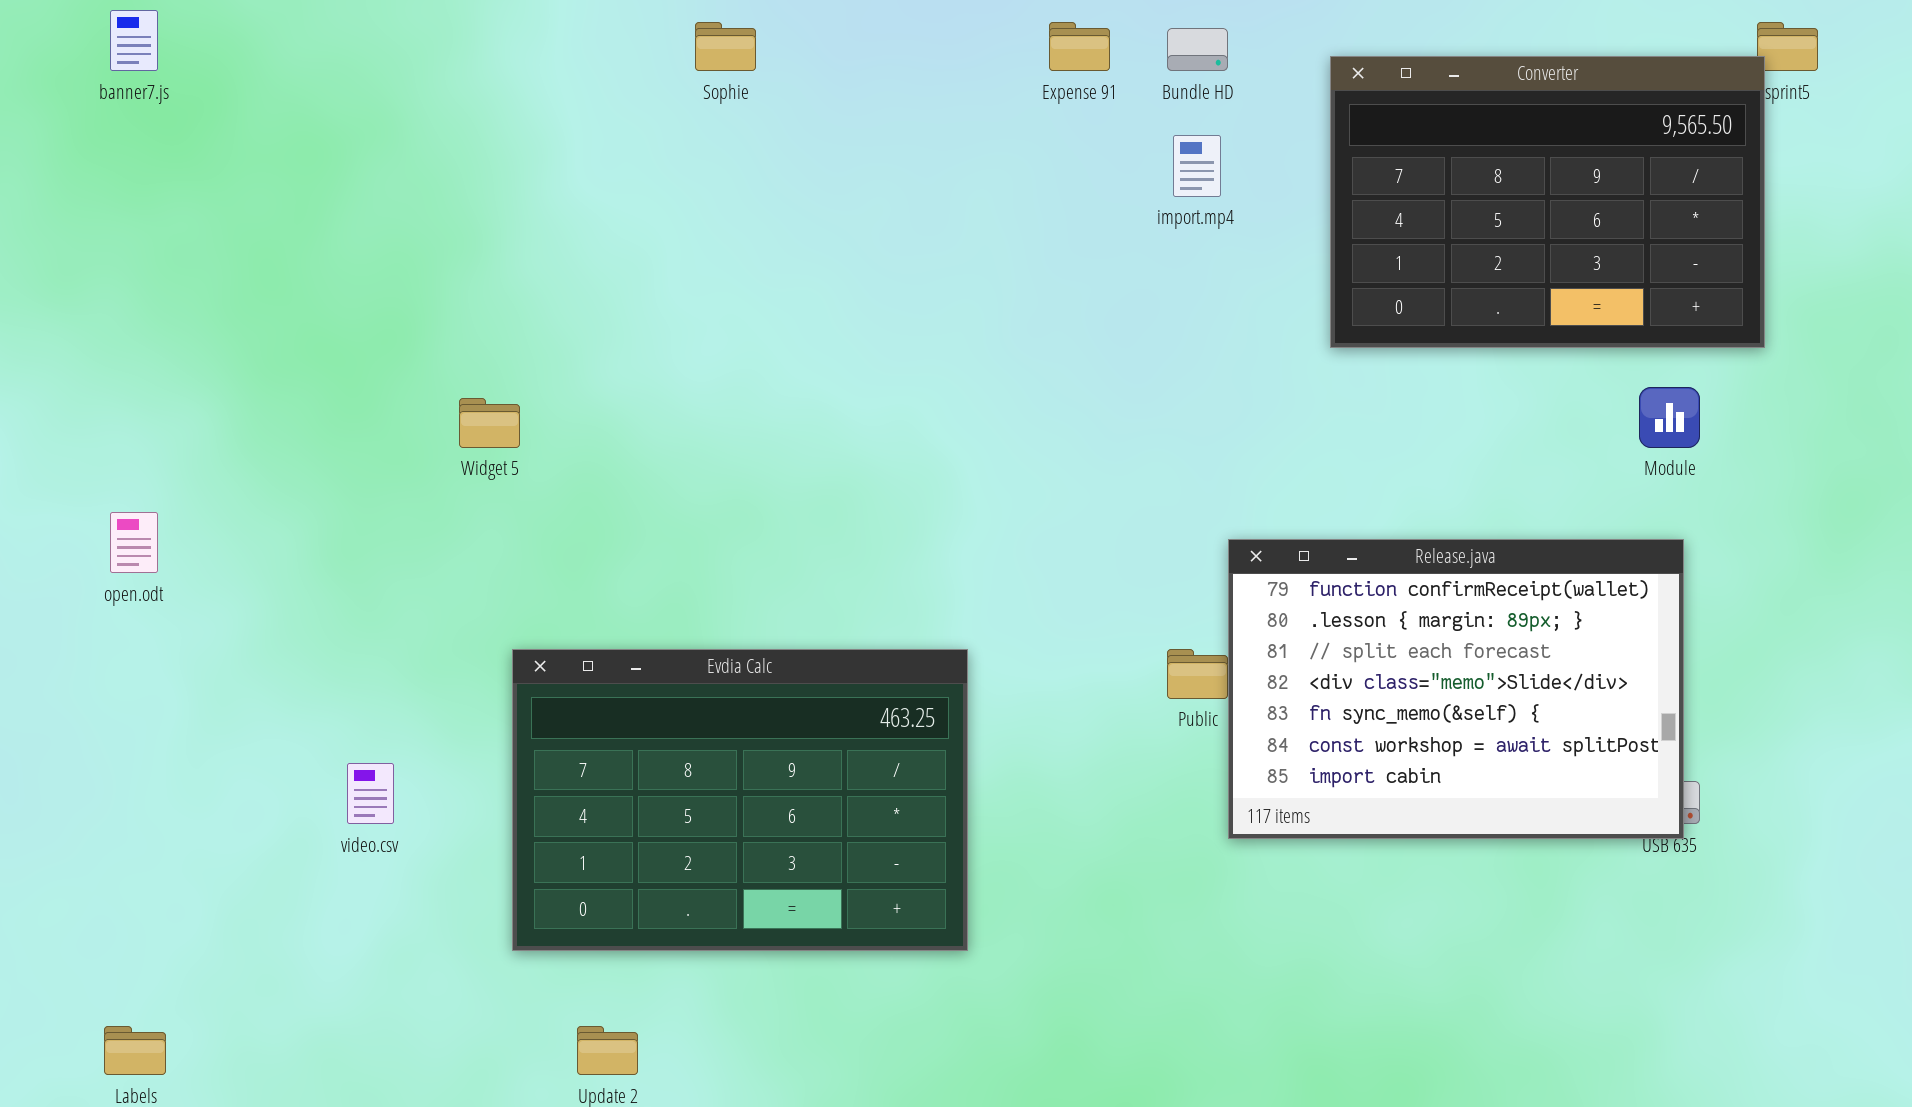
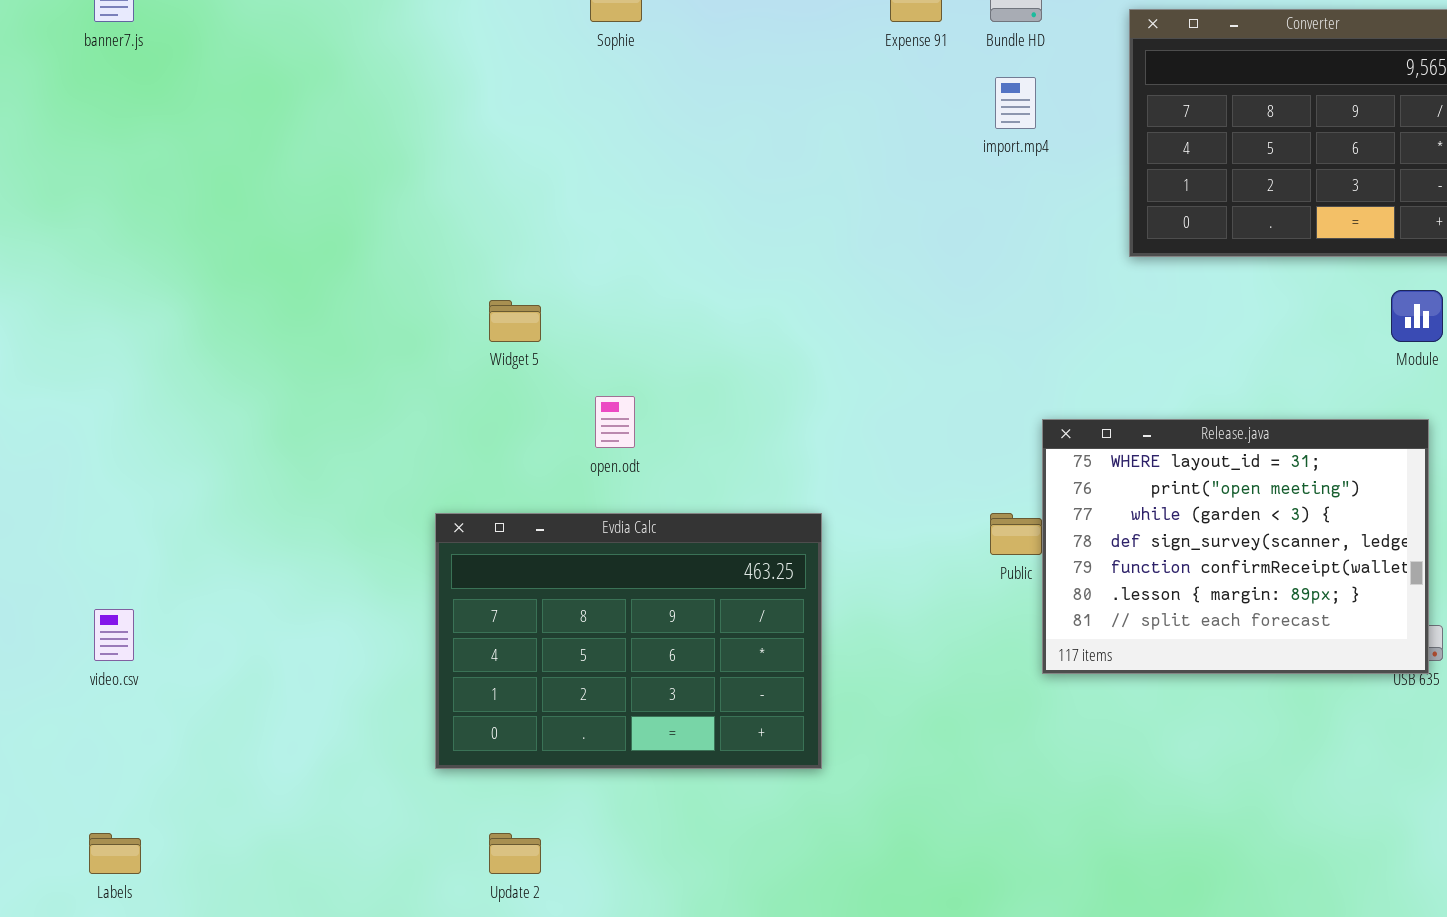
Widget 5: [459,398,520,448] -> [489,300,541,342], moved
open.odt: [110,512,158,573] -> [595,396,635,448], moved
Release.java: [1228,539,1684,839] -> [1042,419,1429,674], scrolled up 4 rows
video.csv: [347,763,394,824] -> [94,609,134,661], moved

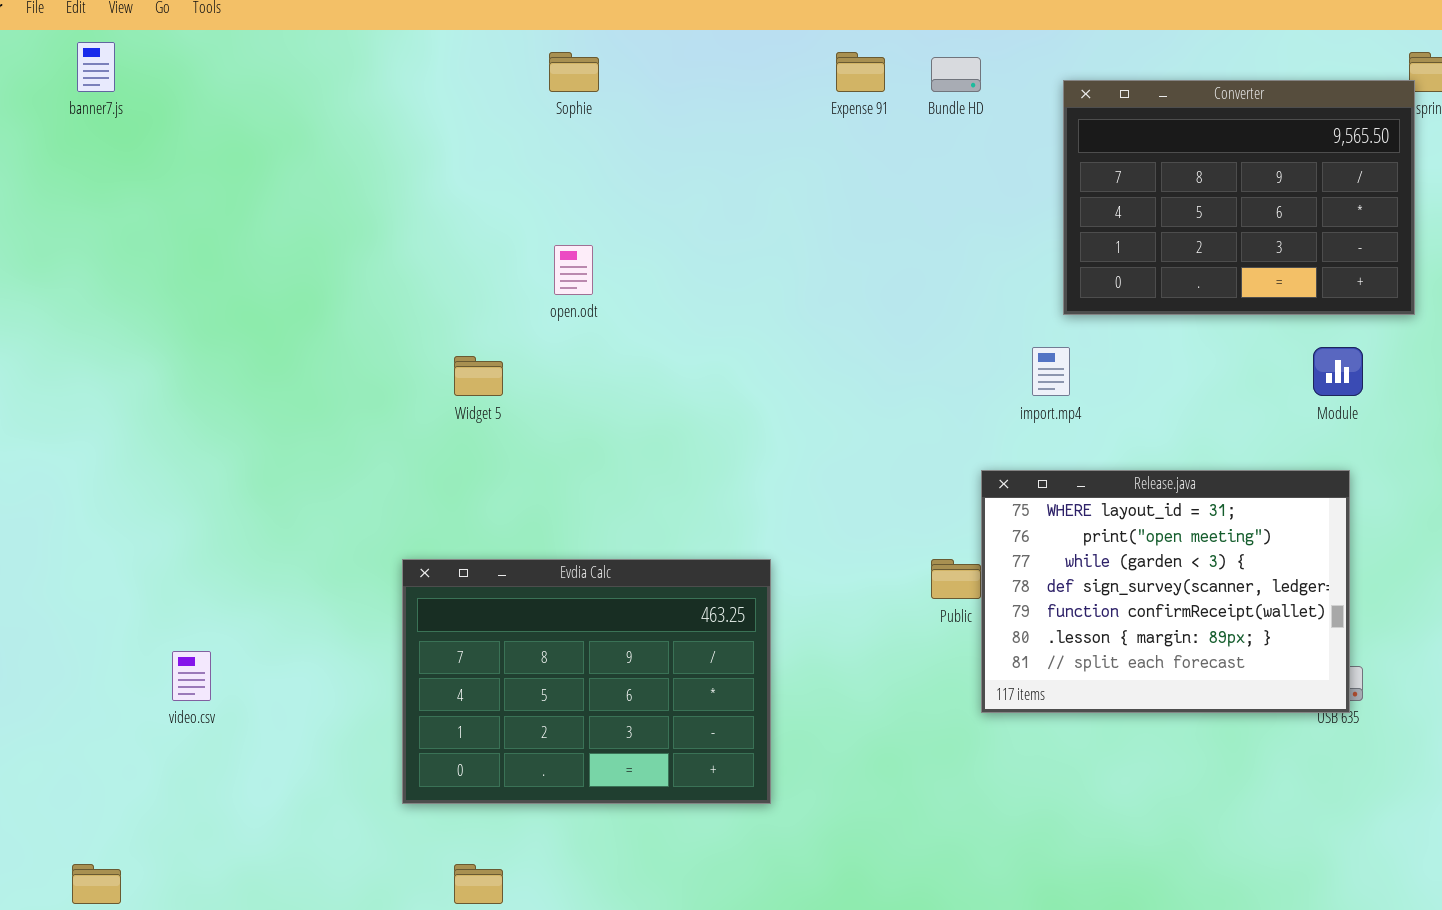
import.mp4: [995,77,1036,129] -> [1032,347,1070,396], moved
open.odt: [595,396,635,448] -> [554,245,593,295], moved
video.csv: [94,609,134,661] -> [172,651,211,701], moved

